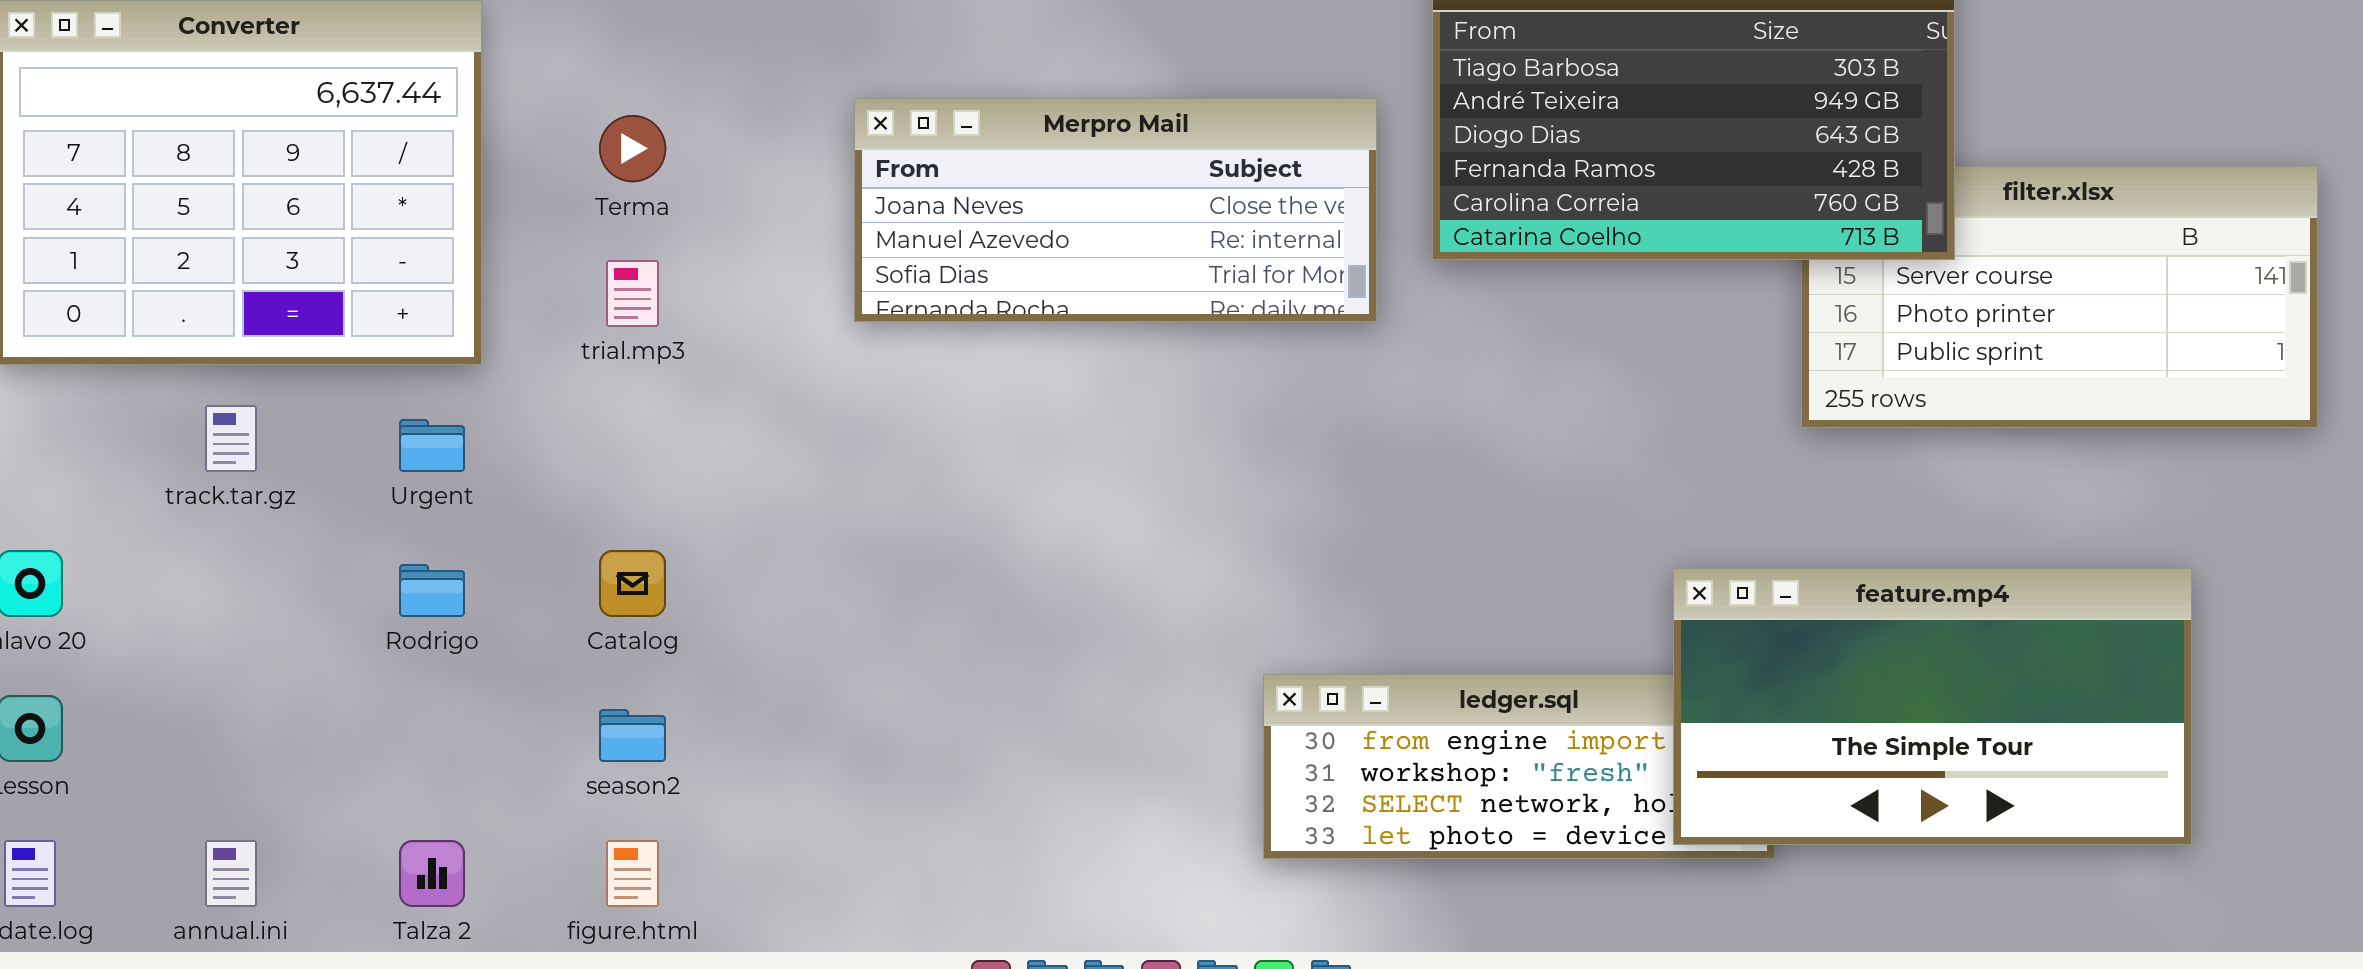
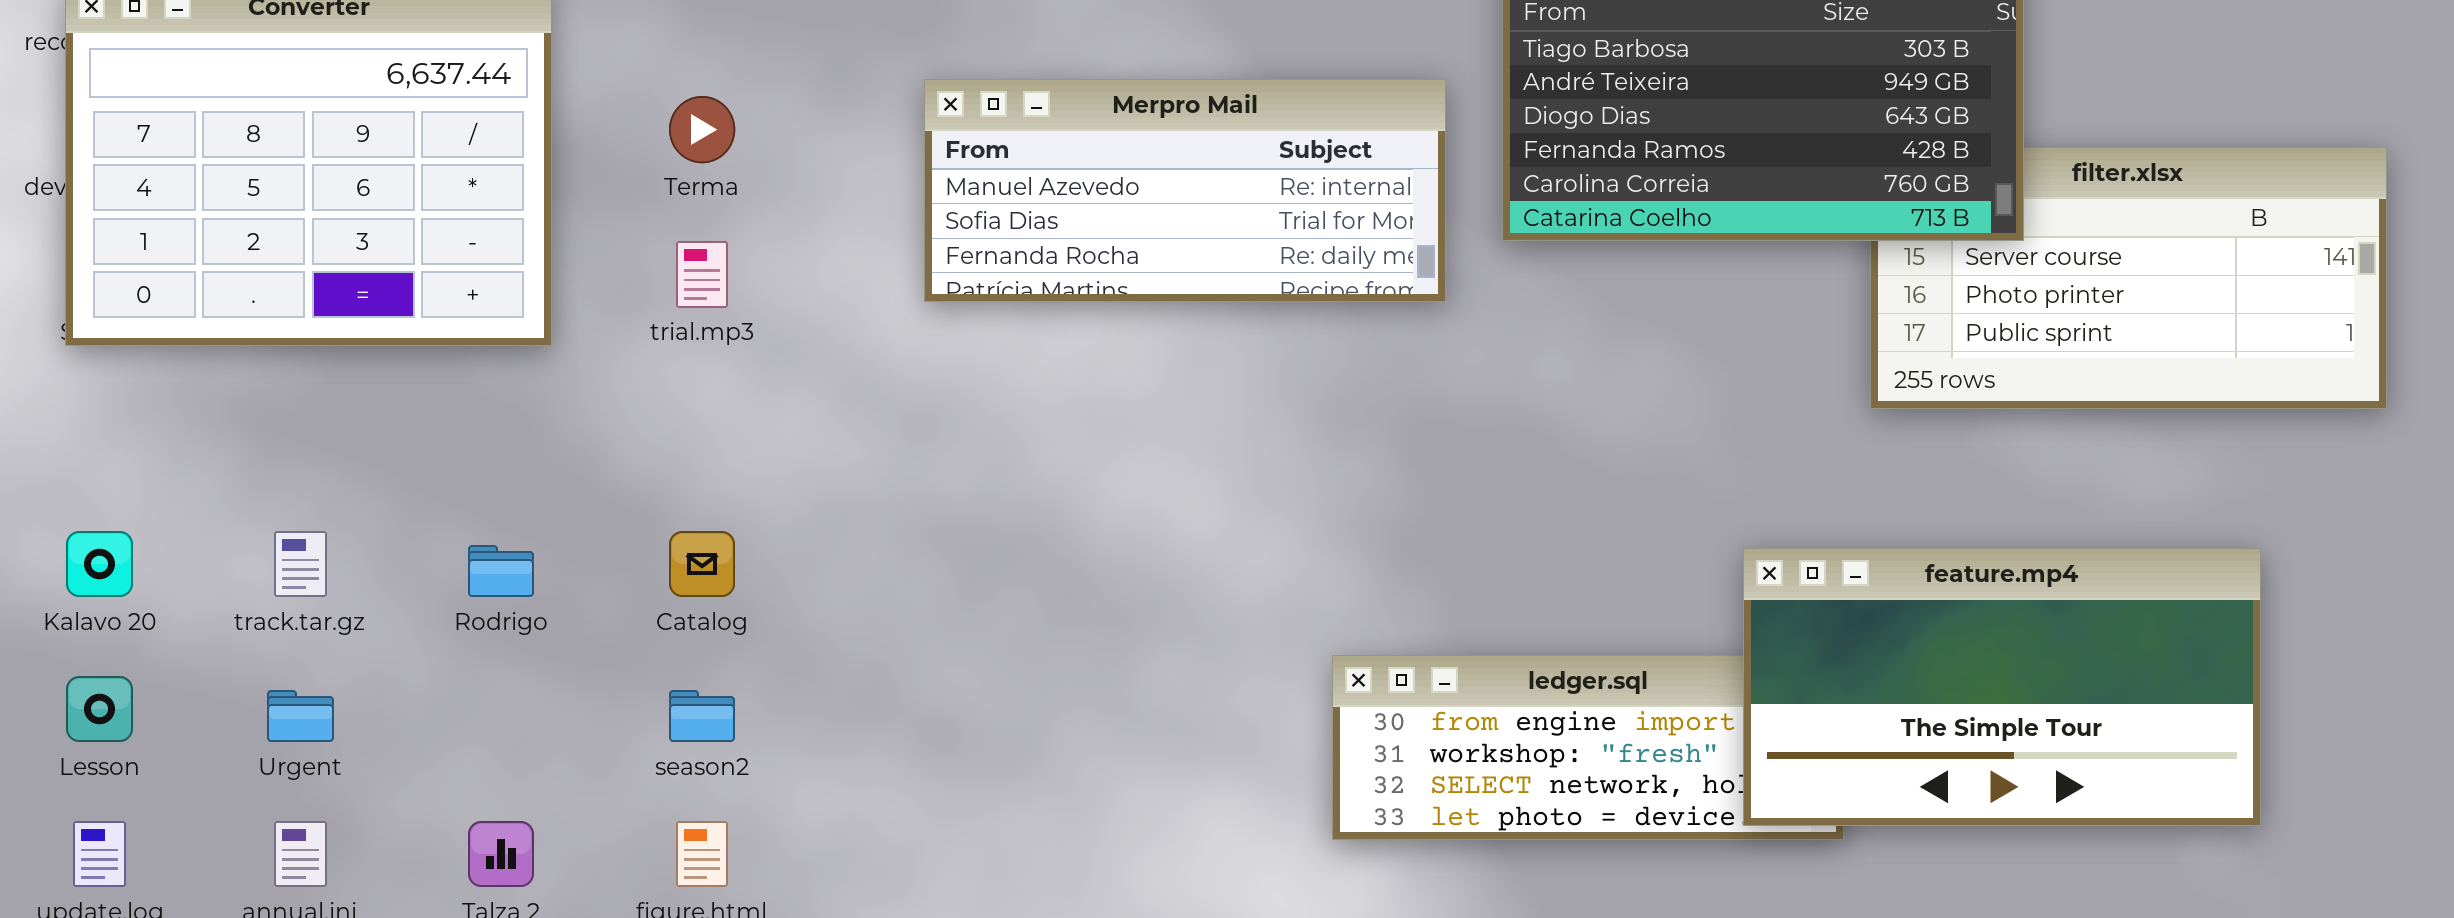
Merpro Mail: [854,98,1377,322] -> [924,79,1446,302], scrolled down 1 row
track.tar.gz: [205,405,257,472] -> [274,531,327,597], moved
Urgent: [399,419,465,472] -> [267,690,334,742], moved

